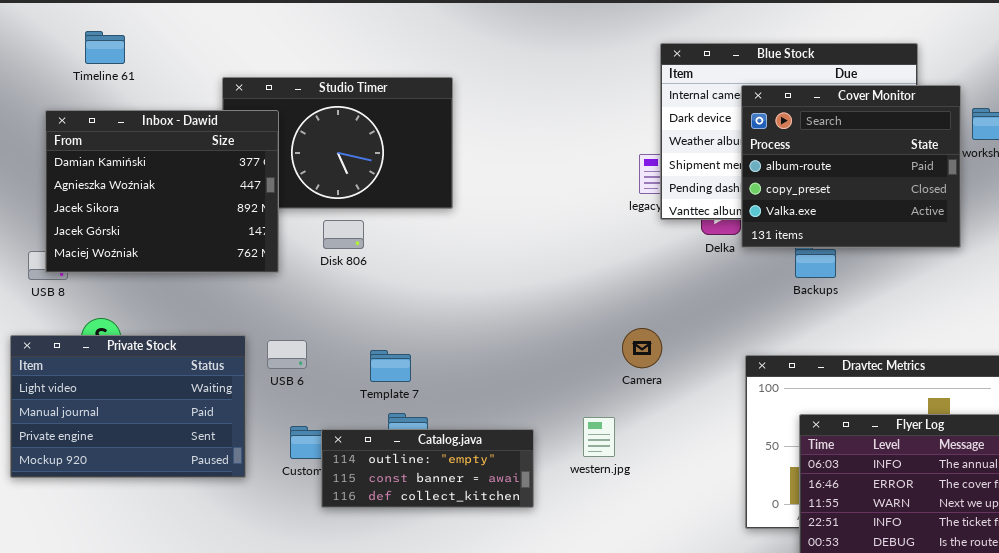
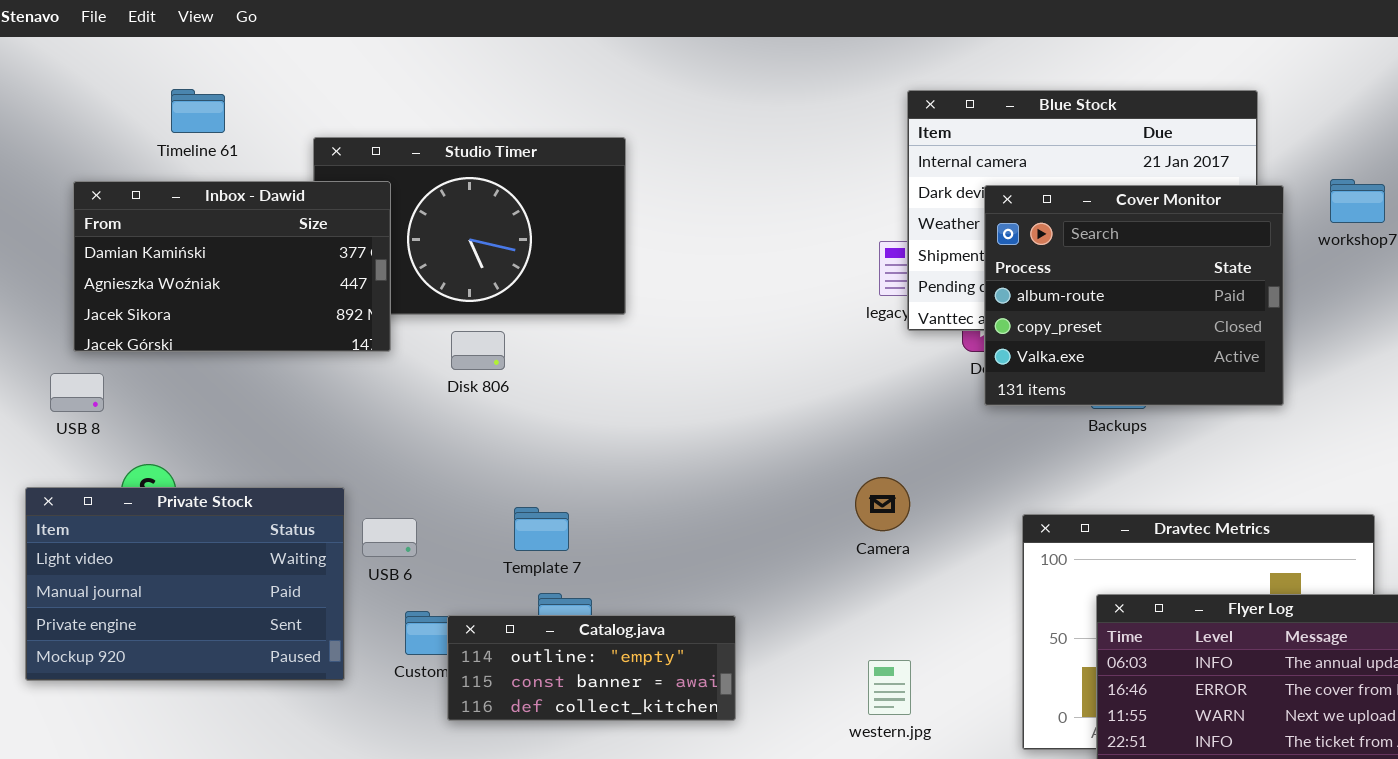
Timeline 61: [85,31,125,64] -> [171,89,225,133], moved
Cover Monitor: [741,85,961,248] -> [984,185,1284,406], moved
Inbox - Dawid: [45,110,279,273] -> [73,181,391,352], resized
USB 6: [267,340,307,369] -> [362,518,417,557], moved
western.jpg: [583,417,615,457] -> [868,660,911,715], moved

